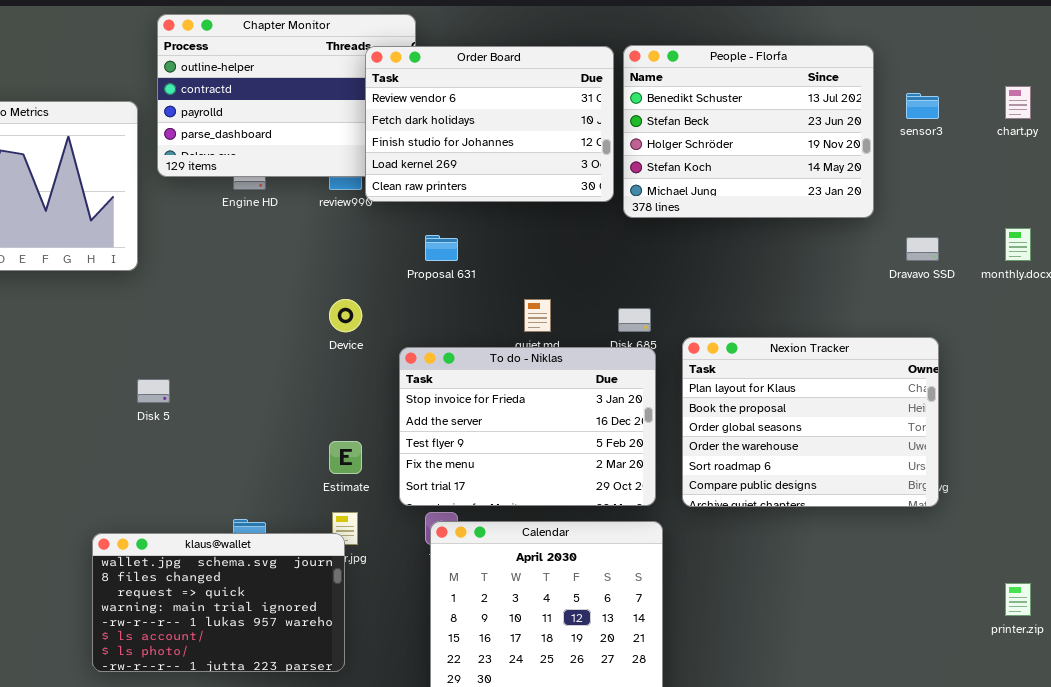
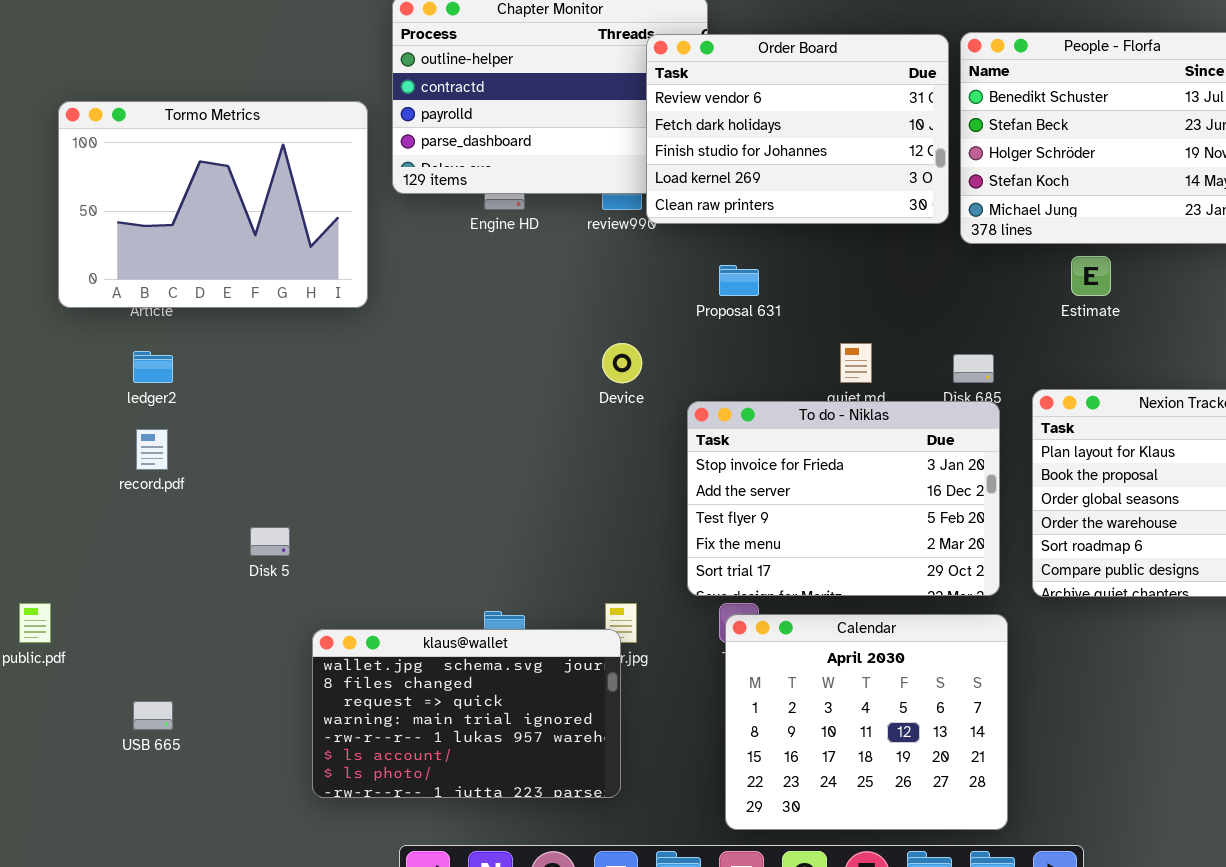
Disk 5: [137,379,170,403] -> [250,527,290,556], moved
Estimate: [329,441,362,474] -> [1071,256,1111,296], moved

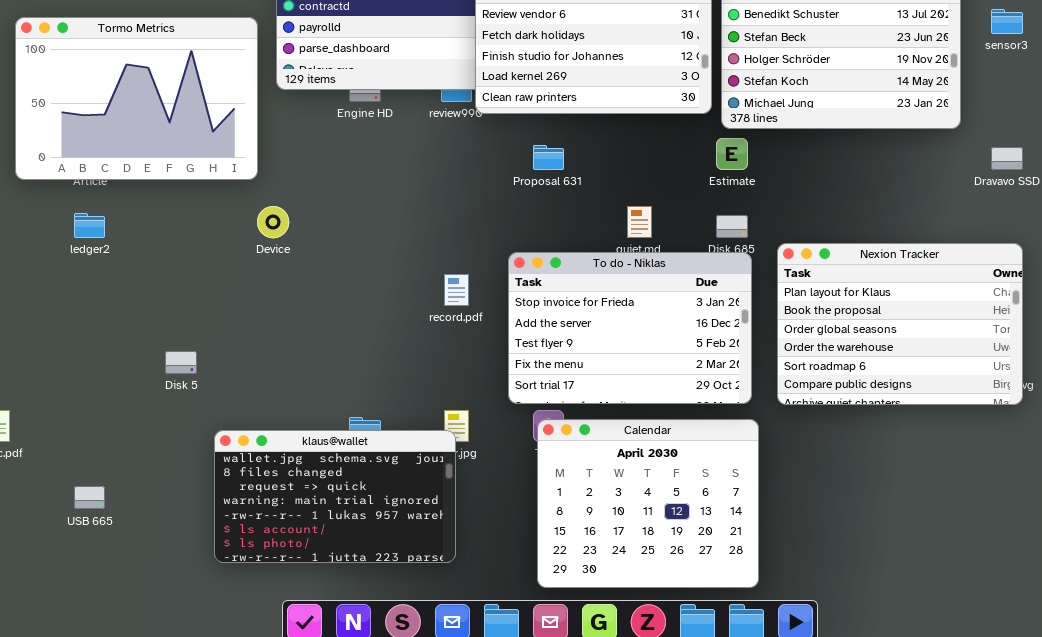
Estimate: [1071,256,1111,296] -> [716,138,748,170], moved
Device: [602,343,642,383] -> [257,206,289,238], moved
record.pdf: [136,429,168,470] -> [444,274,469,306], moved

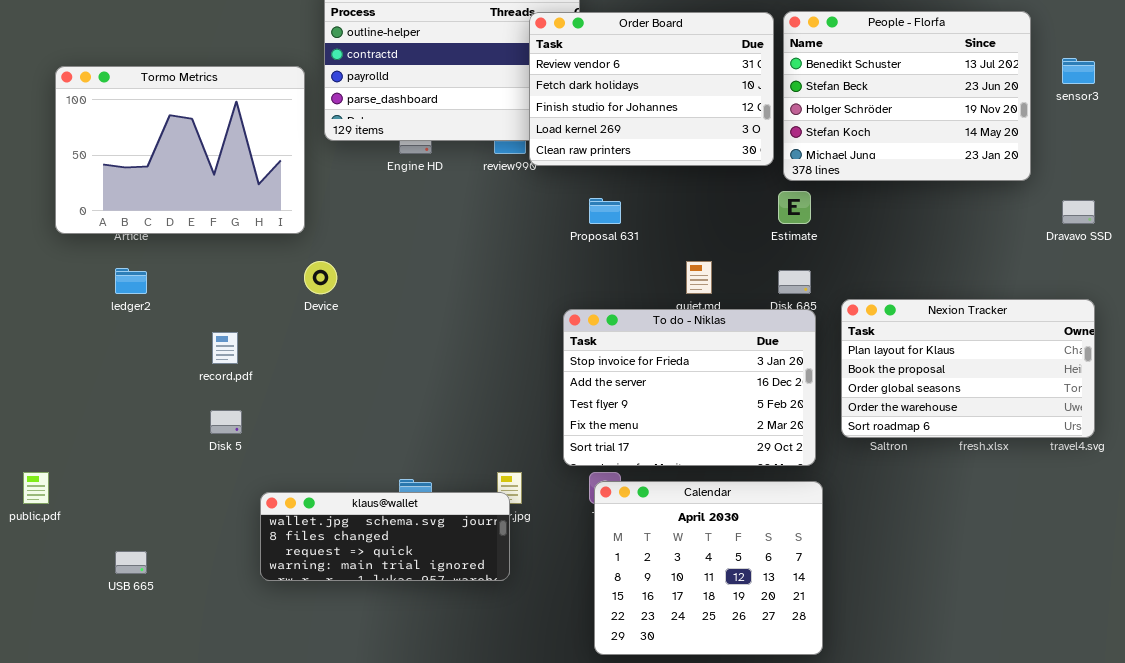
Nexion Tracker: [777,243,1023,405] -> [841,299,1095,438], resized
record.pdf: [444,274,469,306] -> [212,332,238,364], moved
klaus@wallet: [214,430,456,563] -> [260,492,510,581], resized

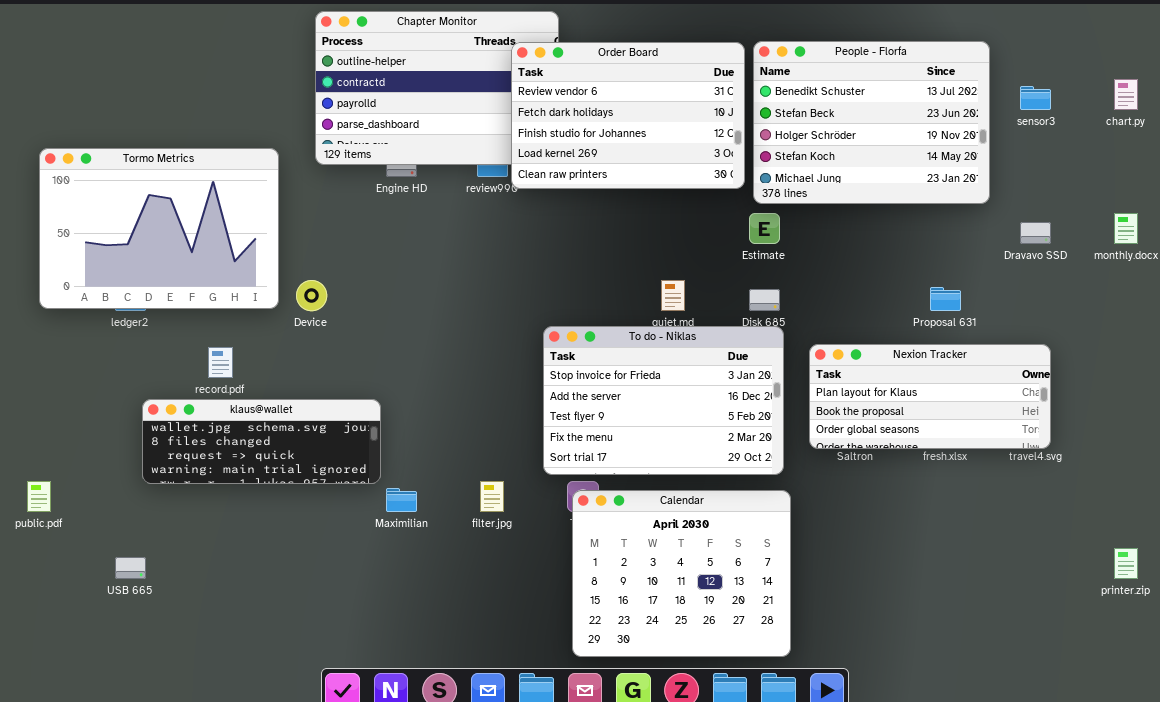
Tormo Metrics: [55,66,305,234] -> [39,148,279,309], moved
Proposal 631: [589,198,621,224] -> [930,287,961,311], moved
Nexion Tracker: [841,299,1095,438] -> [809,344,1051,449], resized
klaus@wallet: [260,492,510,581] -> [142,399,381,484], moved

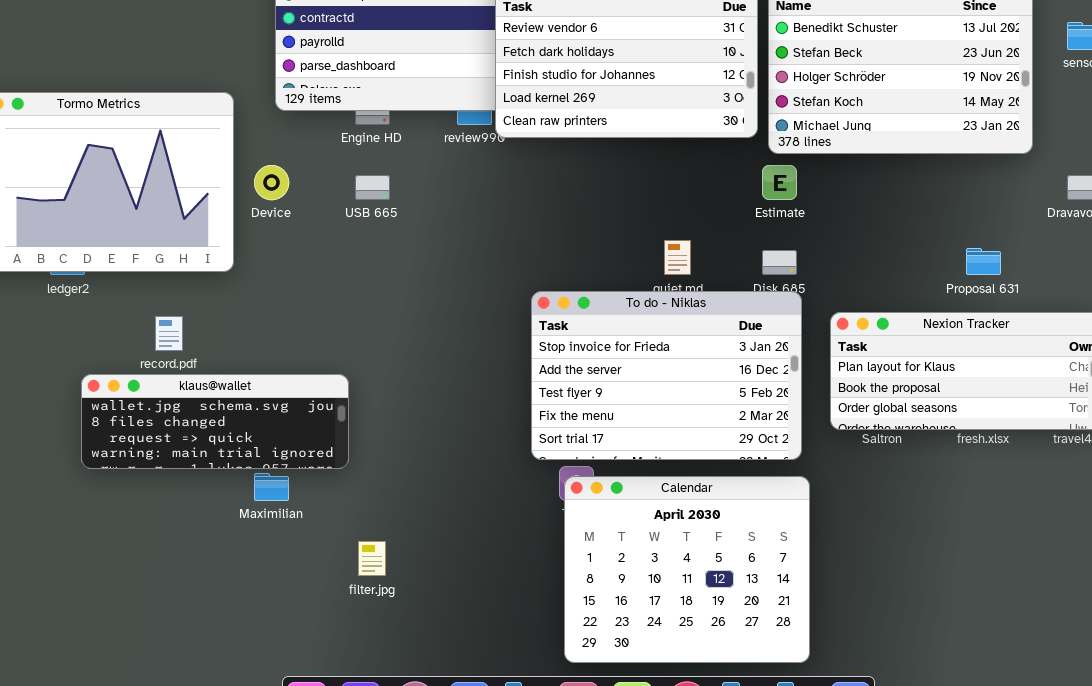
Device: [296,280,327,311] -> [254,165,289,200], moved
filter.jpg: [480,481,504,512] -> [358,541,386,576], moved
Maximilian: [386,488,417,512] -> [254,473,289,501], moved
USB 665: [115,557,146,579] -> [355,175,390,200], moved

